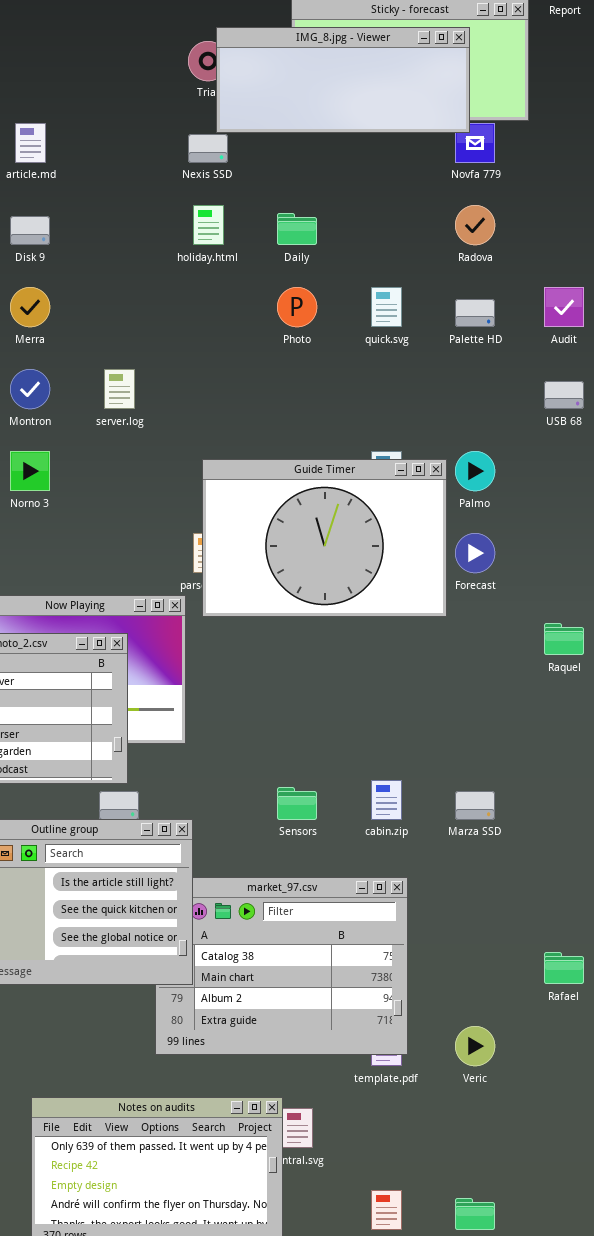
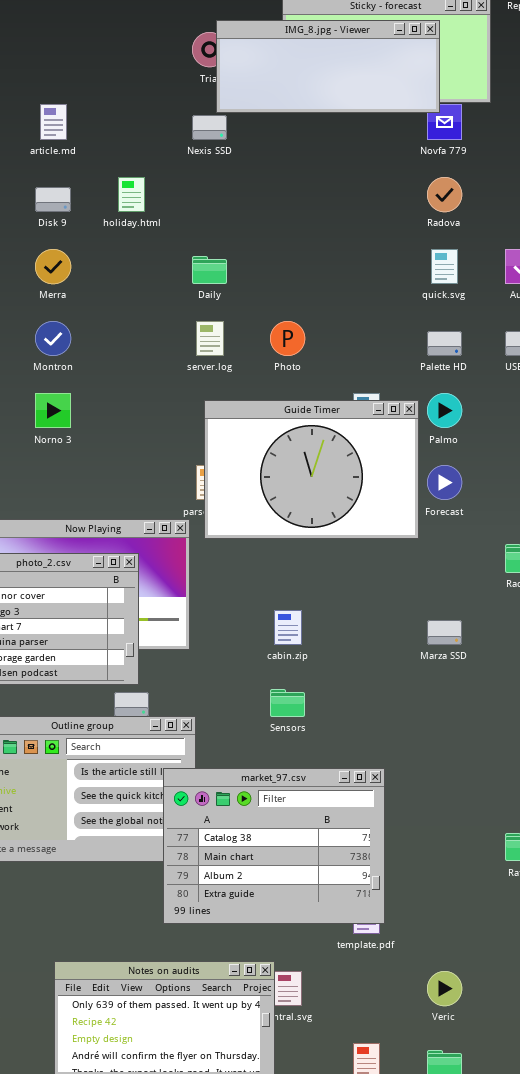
holiday.html: [193,205,224,245] -> [118,177,145,212], moved
Daily: [277,213,317,245] -> [192,256,227,284], moved
Photo: [277,287,317,327] -> [270,321,305,356], moved
quick.svg: [371,287,402,327] -> [431,249,458,284], moved
Palette HD: [455,299,495,327] -> [427,331,462,356], moved
server.log: [104,369,135,409] -> [196,321,224,356], moved
cabin.zip: [371,780,402,820] -> [274,610,302,645], moved
Marza SSD: [455,791,495,820] -> [427,620,462,645], moved
market_97.csv: [155,877,408,1055] -> [163,768,385,924], raised
Veric: [455,1026,495,1066] -> [427,971,462,1006], moved

